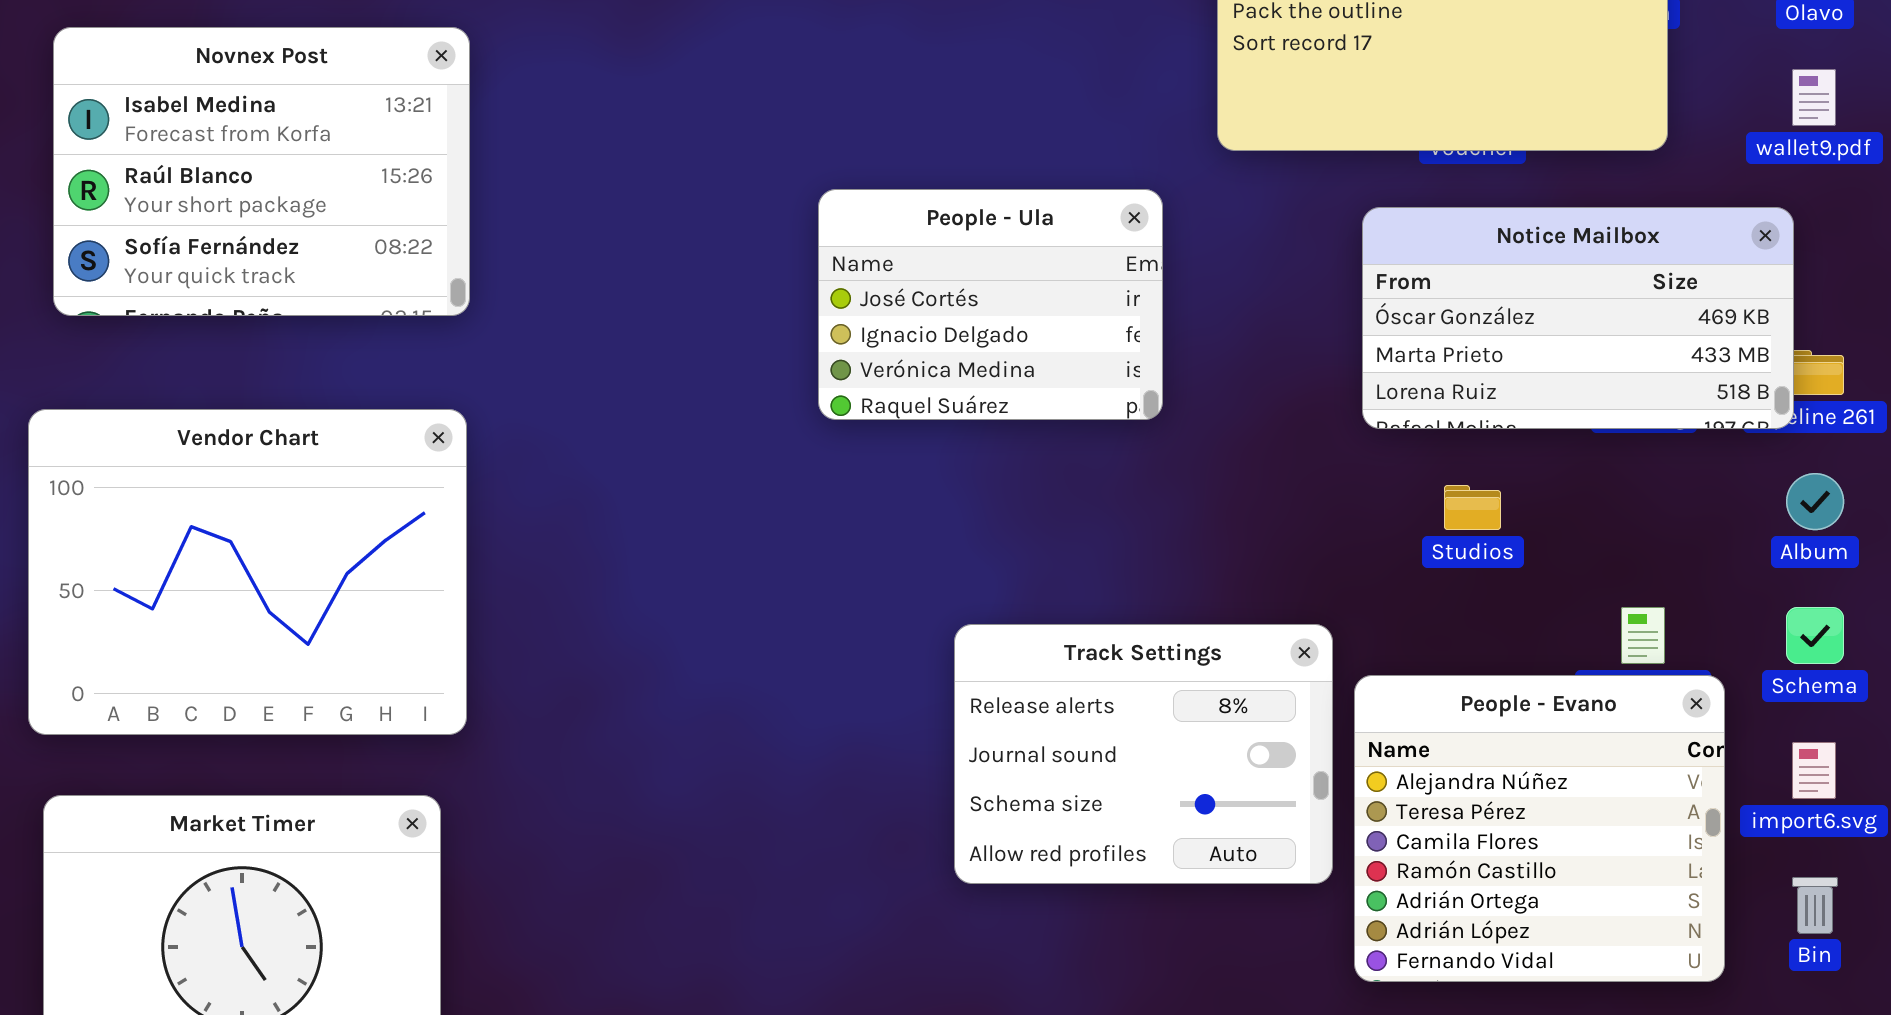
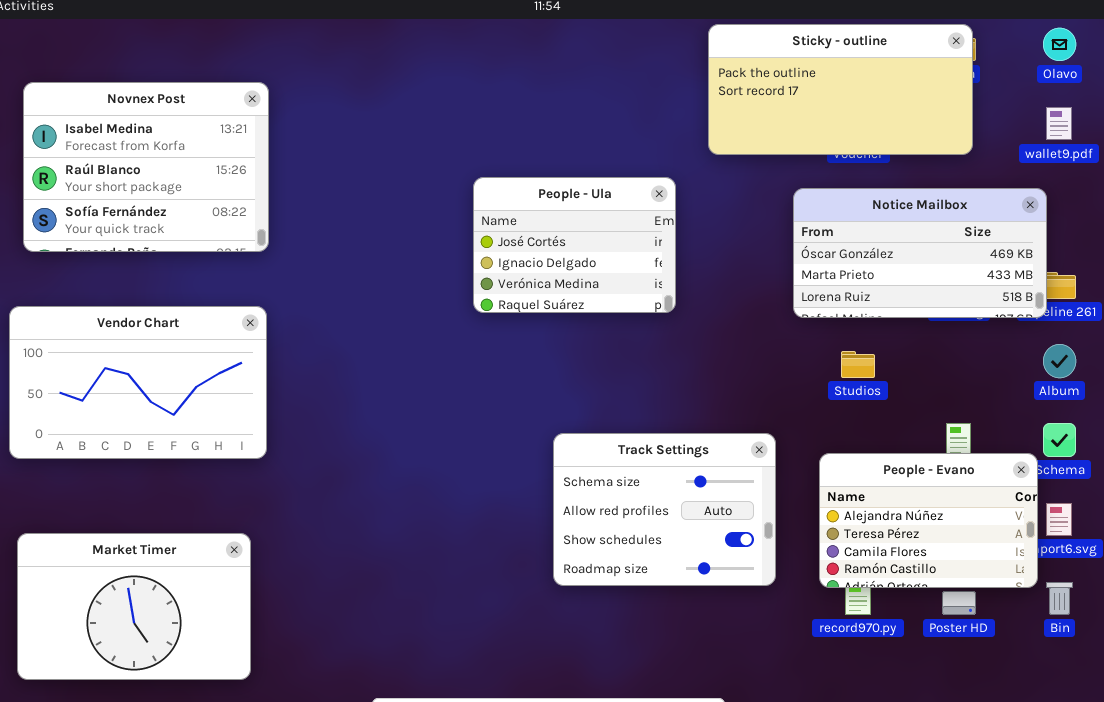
Vendor Chart: [28,409,467,735] -> [9,306,267,459], resized
Track Settings: [954,624,1333,884] -> [553,433,776,586], scrolled down 2 rows
People - Evano: [1354,675,1725,982] -> [819,453,1038,588], moved, resized

